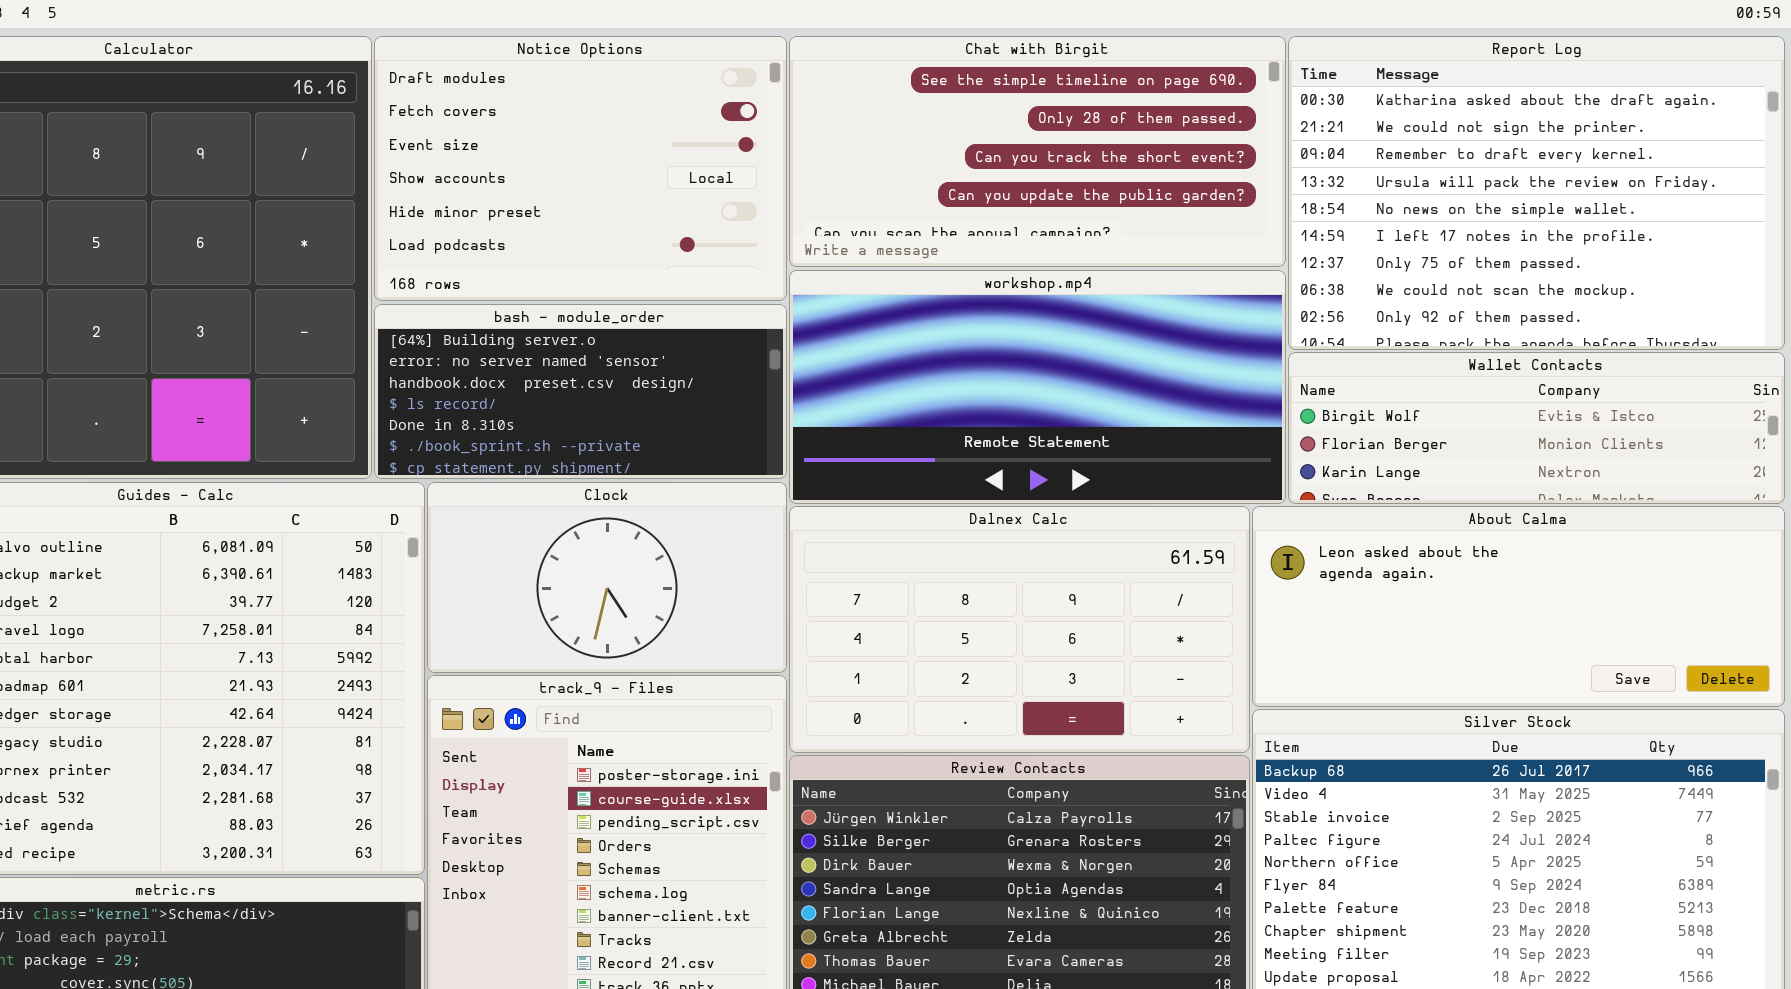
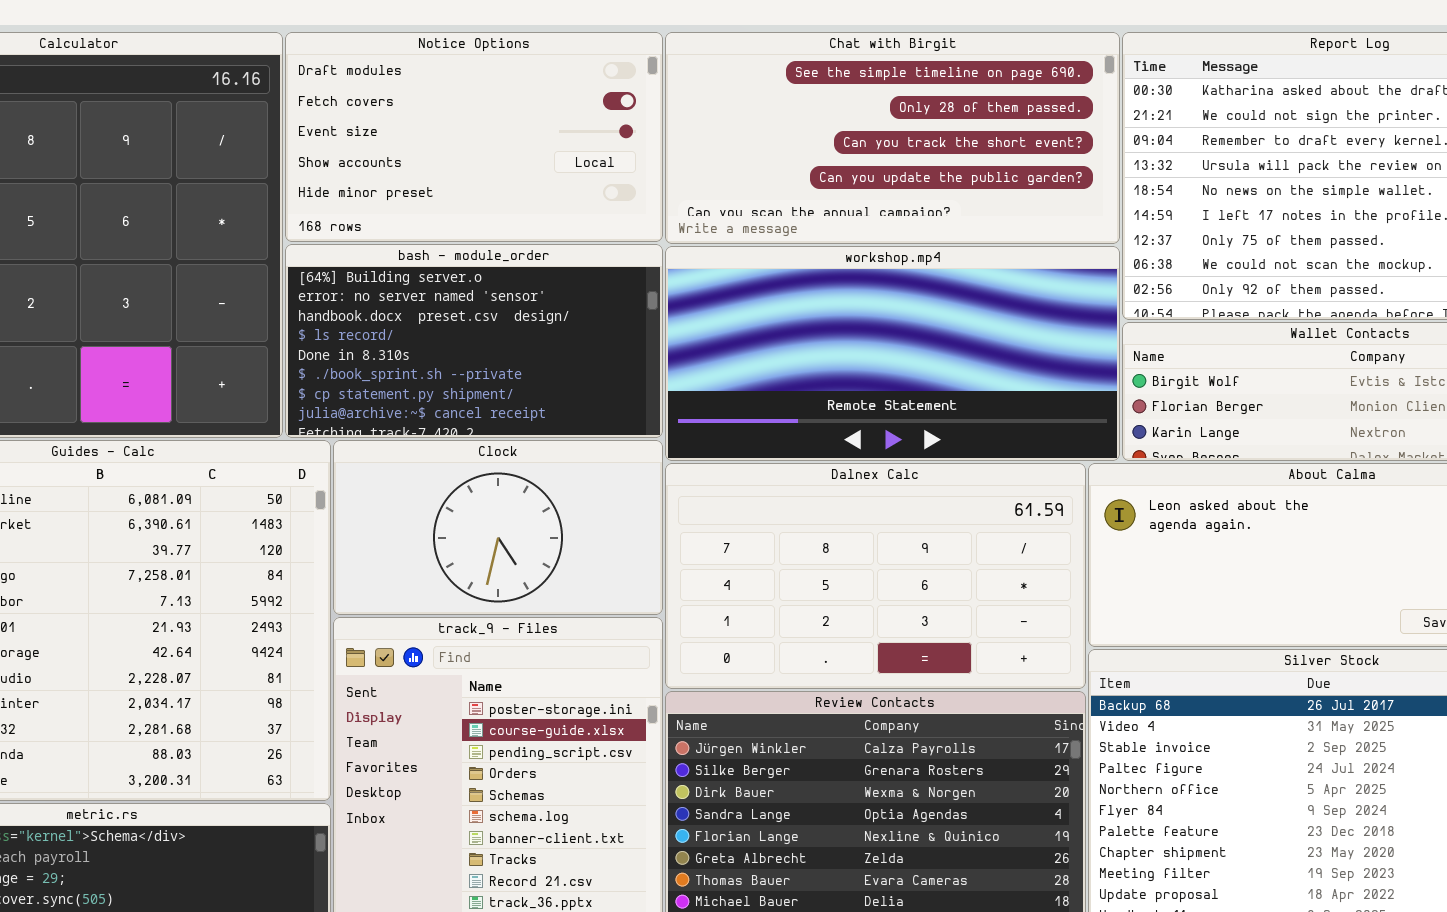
Notice Options: [374,36,787,301] -> [285,32,663,242], resized
bash - module_order: [374,304,787,479] -> [285,244,663,438], resized

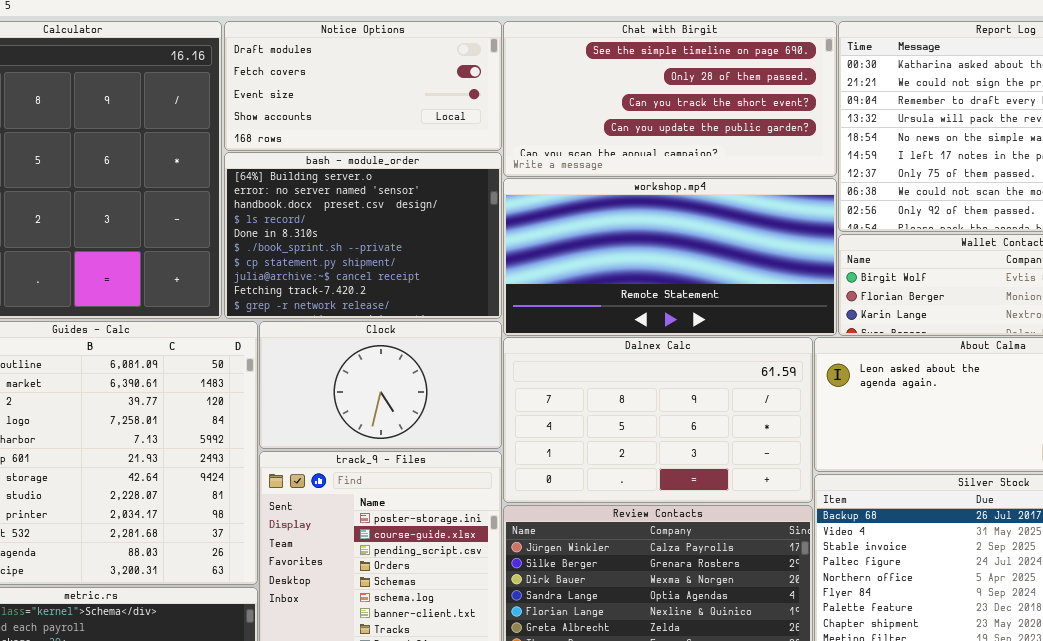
Notice Options: [285,32,663,242] -> [224,21,502,151], resized
bash - module_order: [285,244,663,438] -> [224,152,502,319], resized

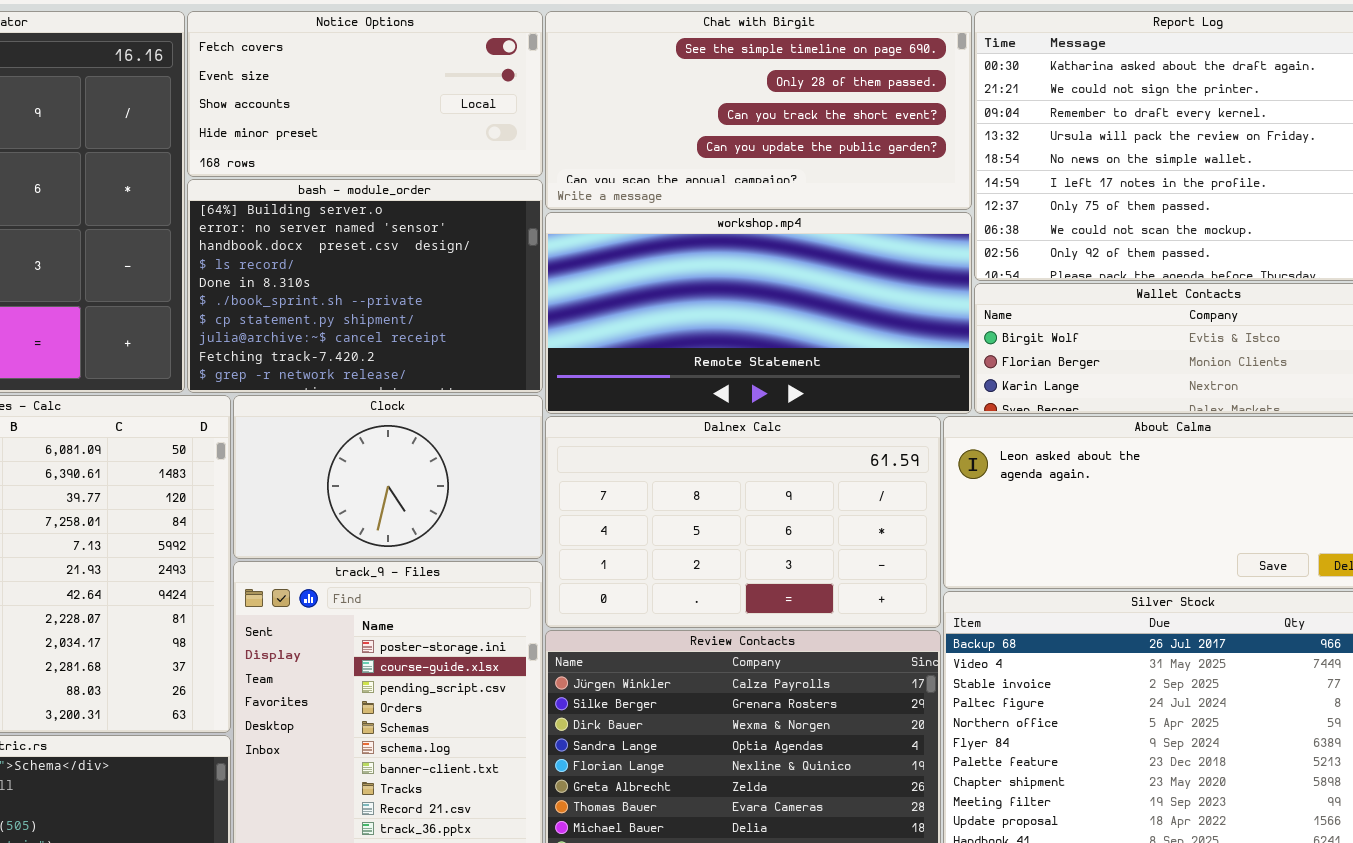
Notice Options: [224,21,502,151] -> [187,11,543,177], scrolled down 1 row

